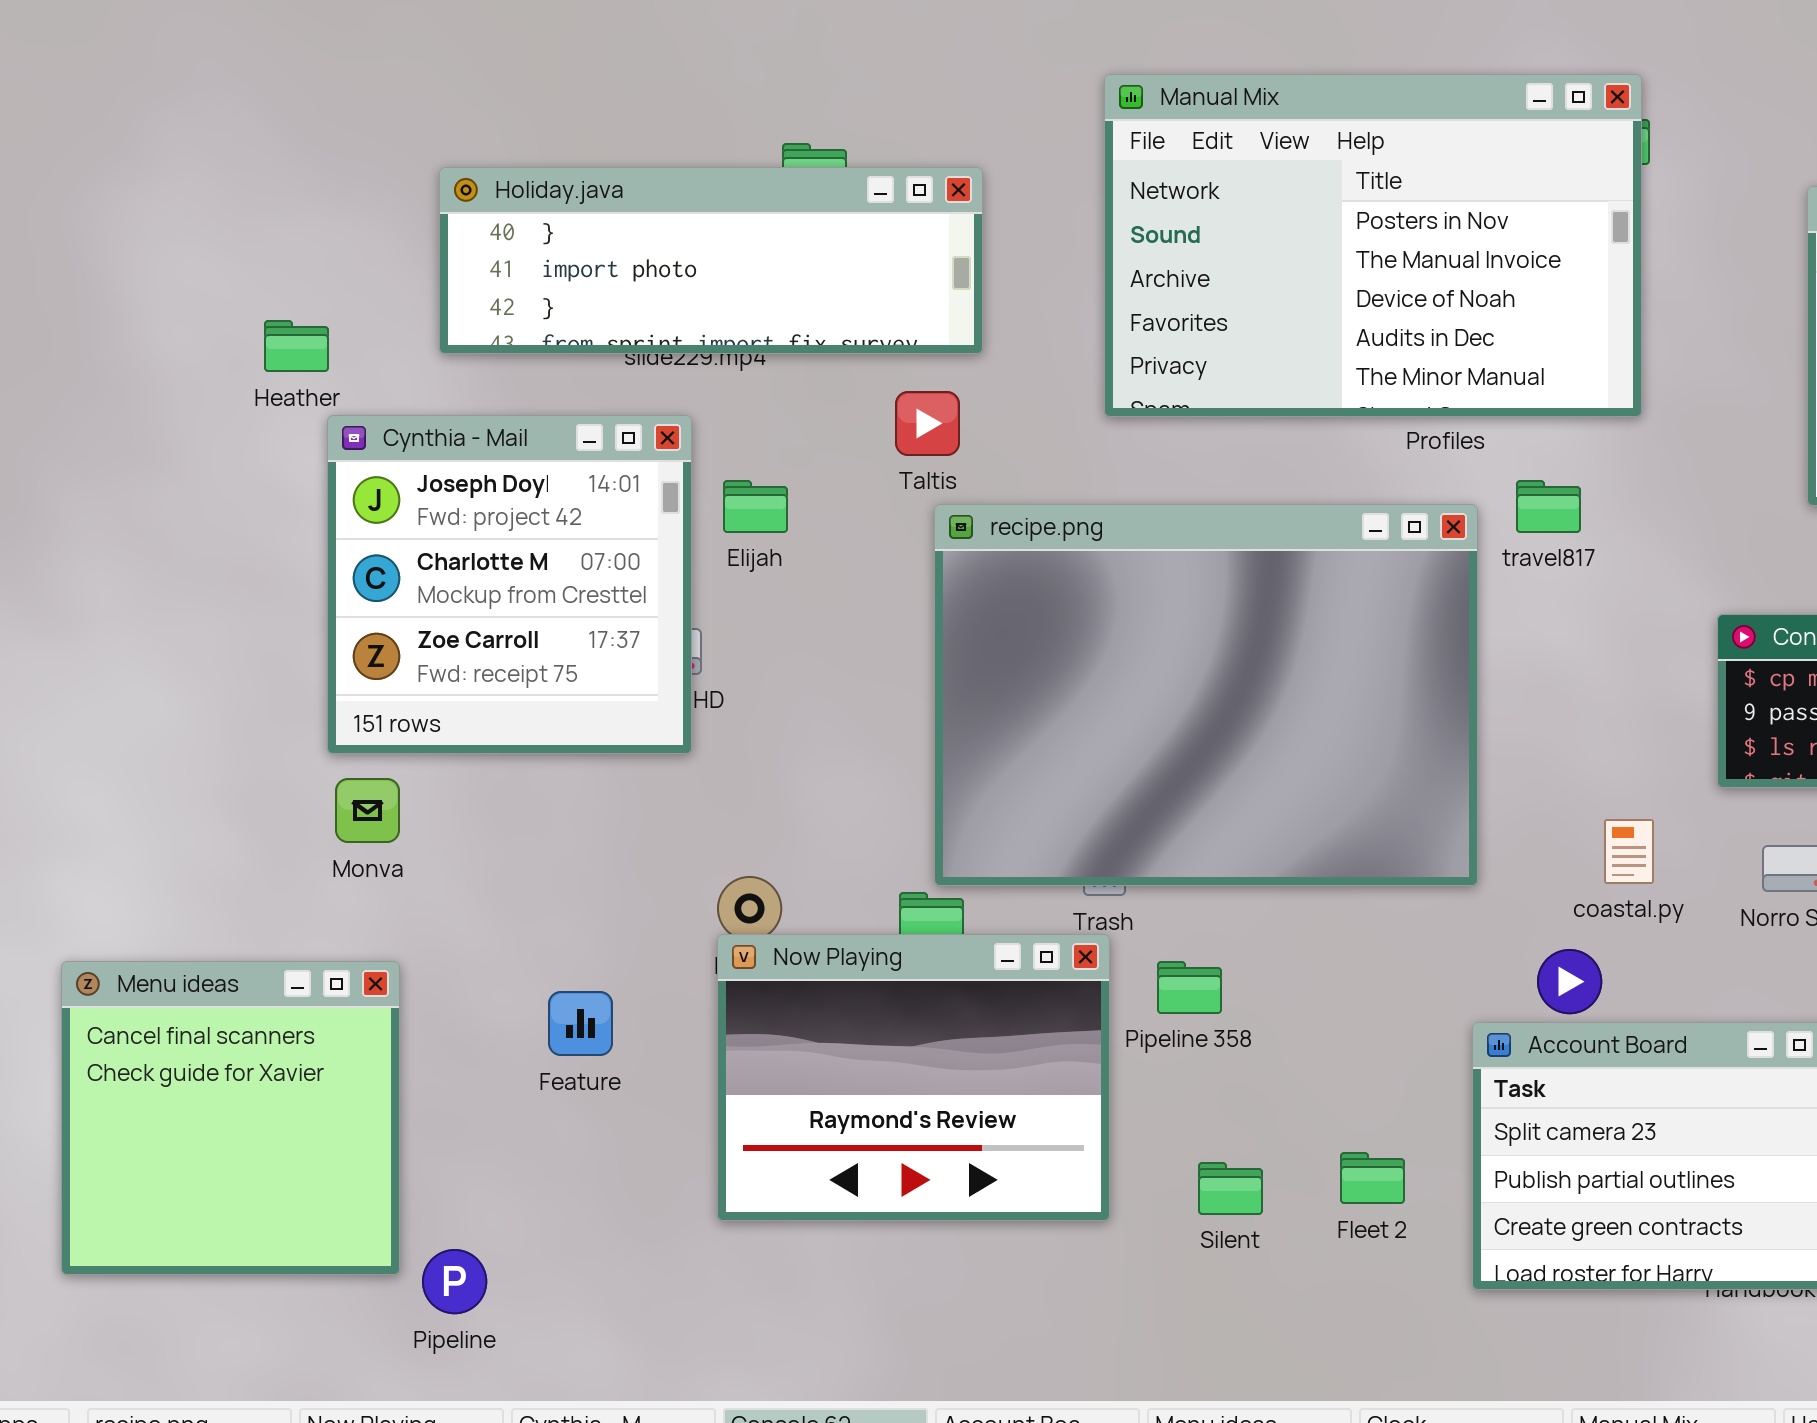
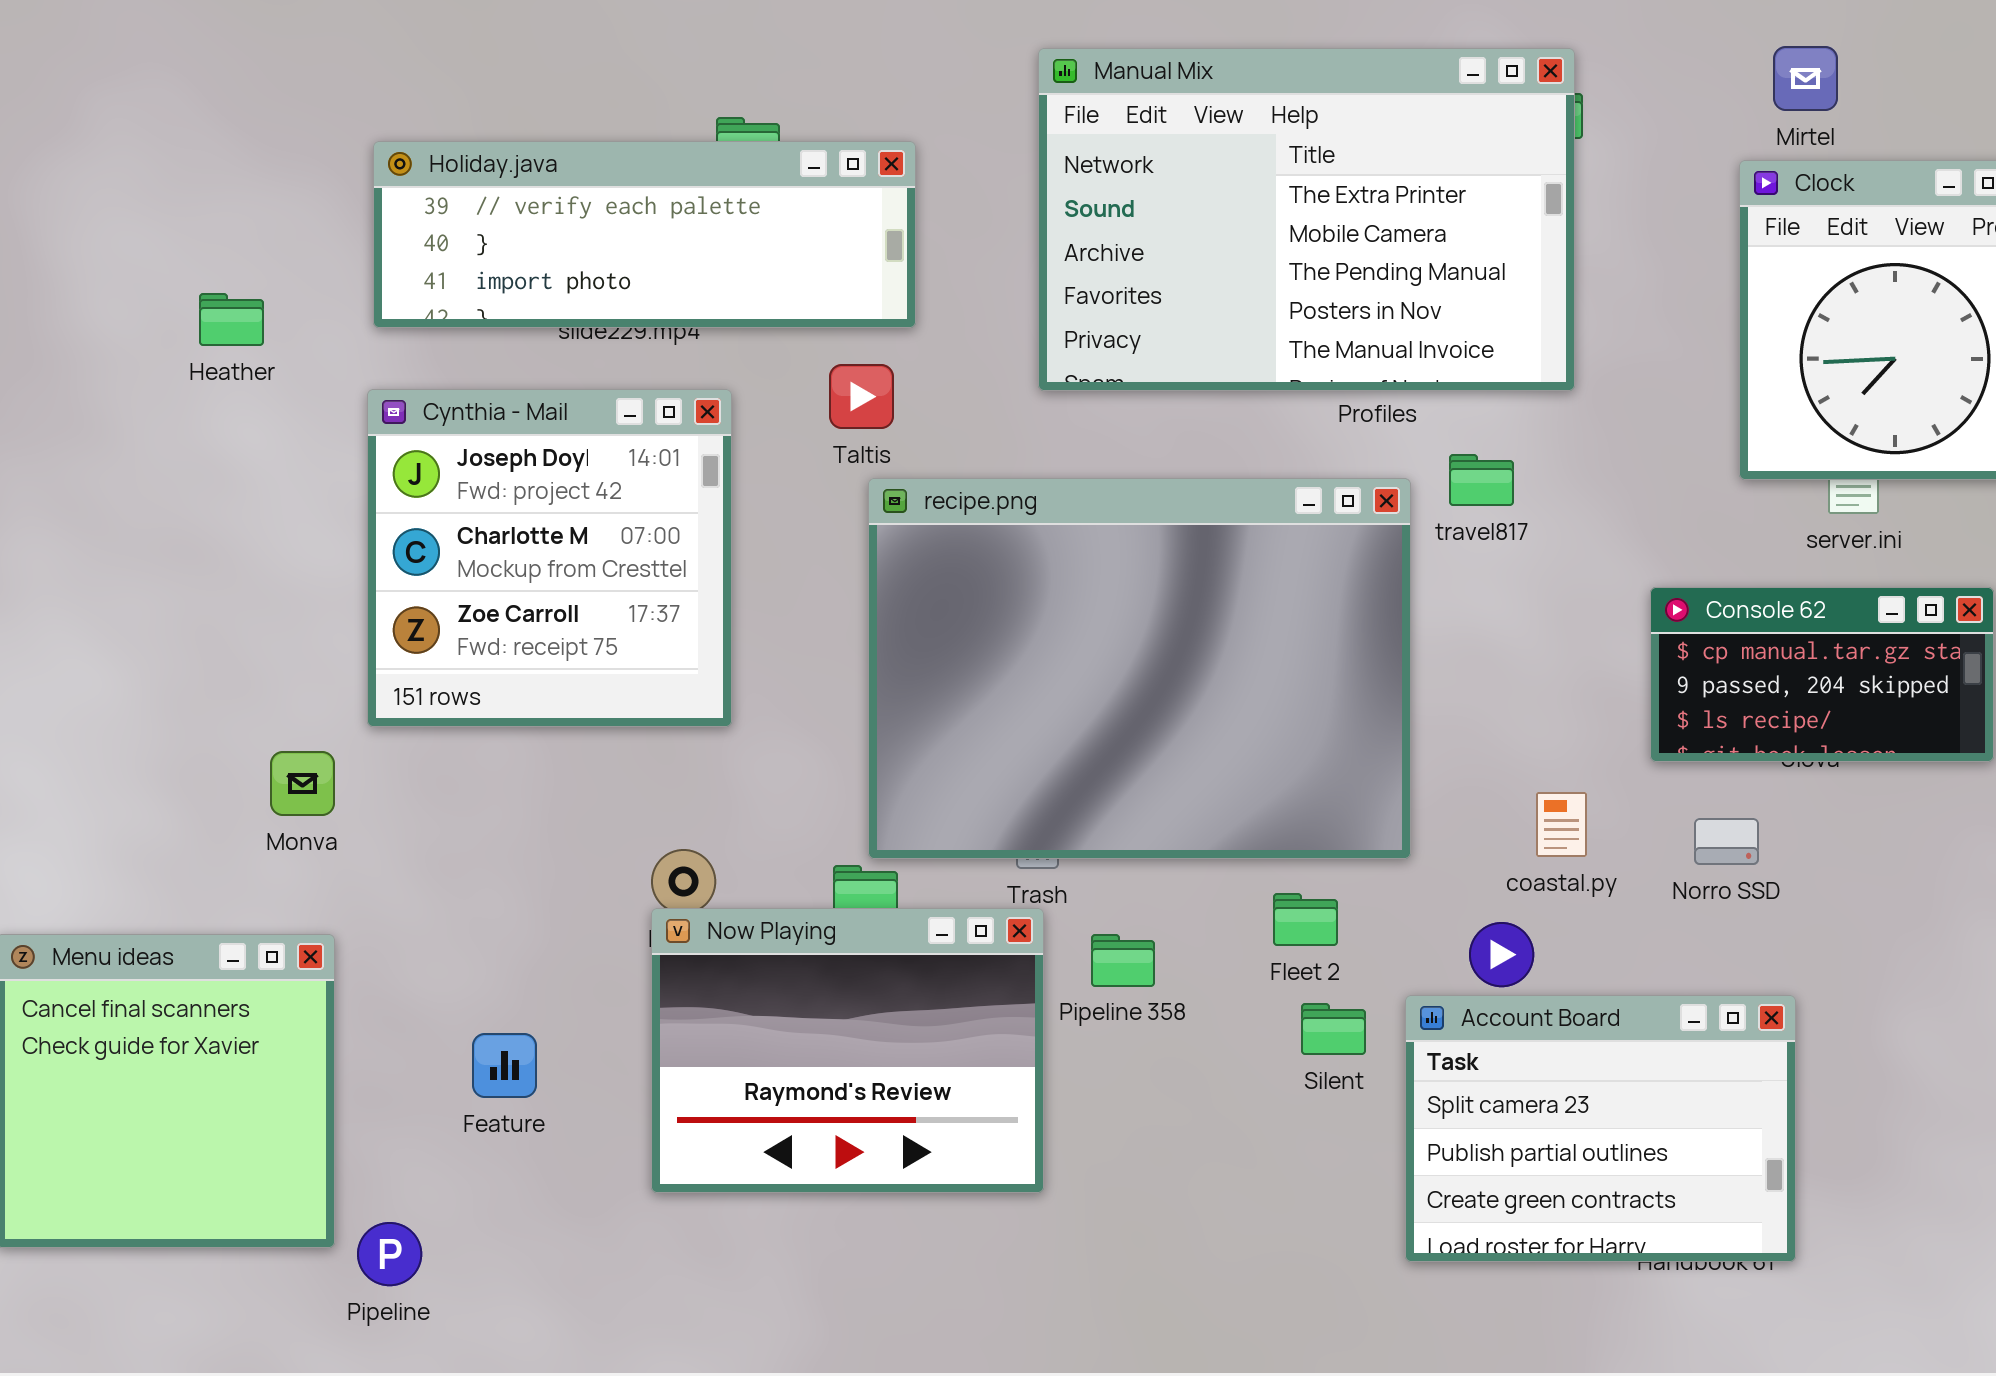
Manual Mix: [1104,74,1642,417] -> [1038,48,1575,391], scrolled up 3 rows
Holiday.java: [439,167,983,354] -> [373,141,916,328], scrolled up 1 row
Cynthia - Mail: [327,415,692,754] -> [367,389,732,727], moved
Feature: [548,991,613,1056] -> [472,1033,537,1098], moved
Fleet 2: [1340,1152,1405,1204] -> [1273,893,1338,946], moved
Silent: [1198,1162,1263,1215] -> [1301,1003,1366,1055], moved

